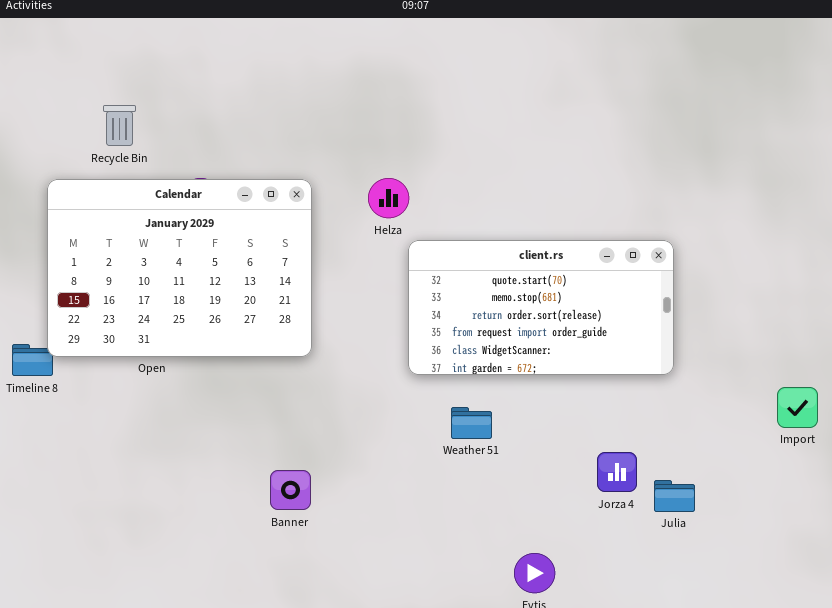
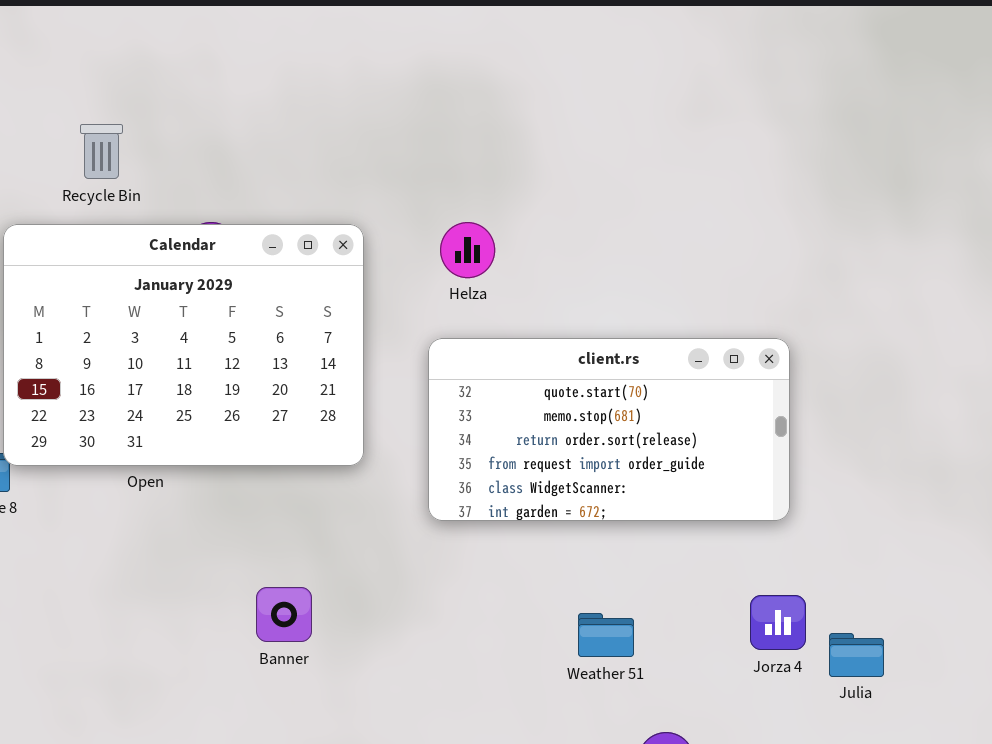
client.rs: [408,240,674,375] -> [428,338,790,521], moved
Weather 51: [451,407,492,439] -> [578,613,634,657], moved
Banner: [270,470,311,510] -> [256,587,312,642], moved

